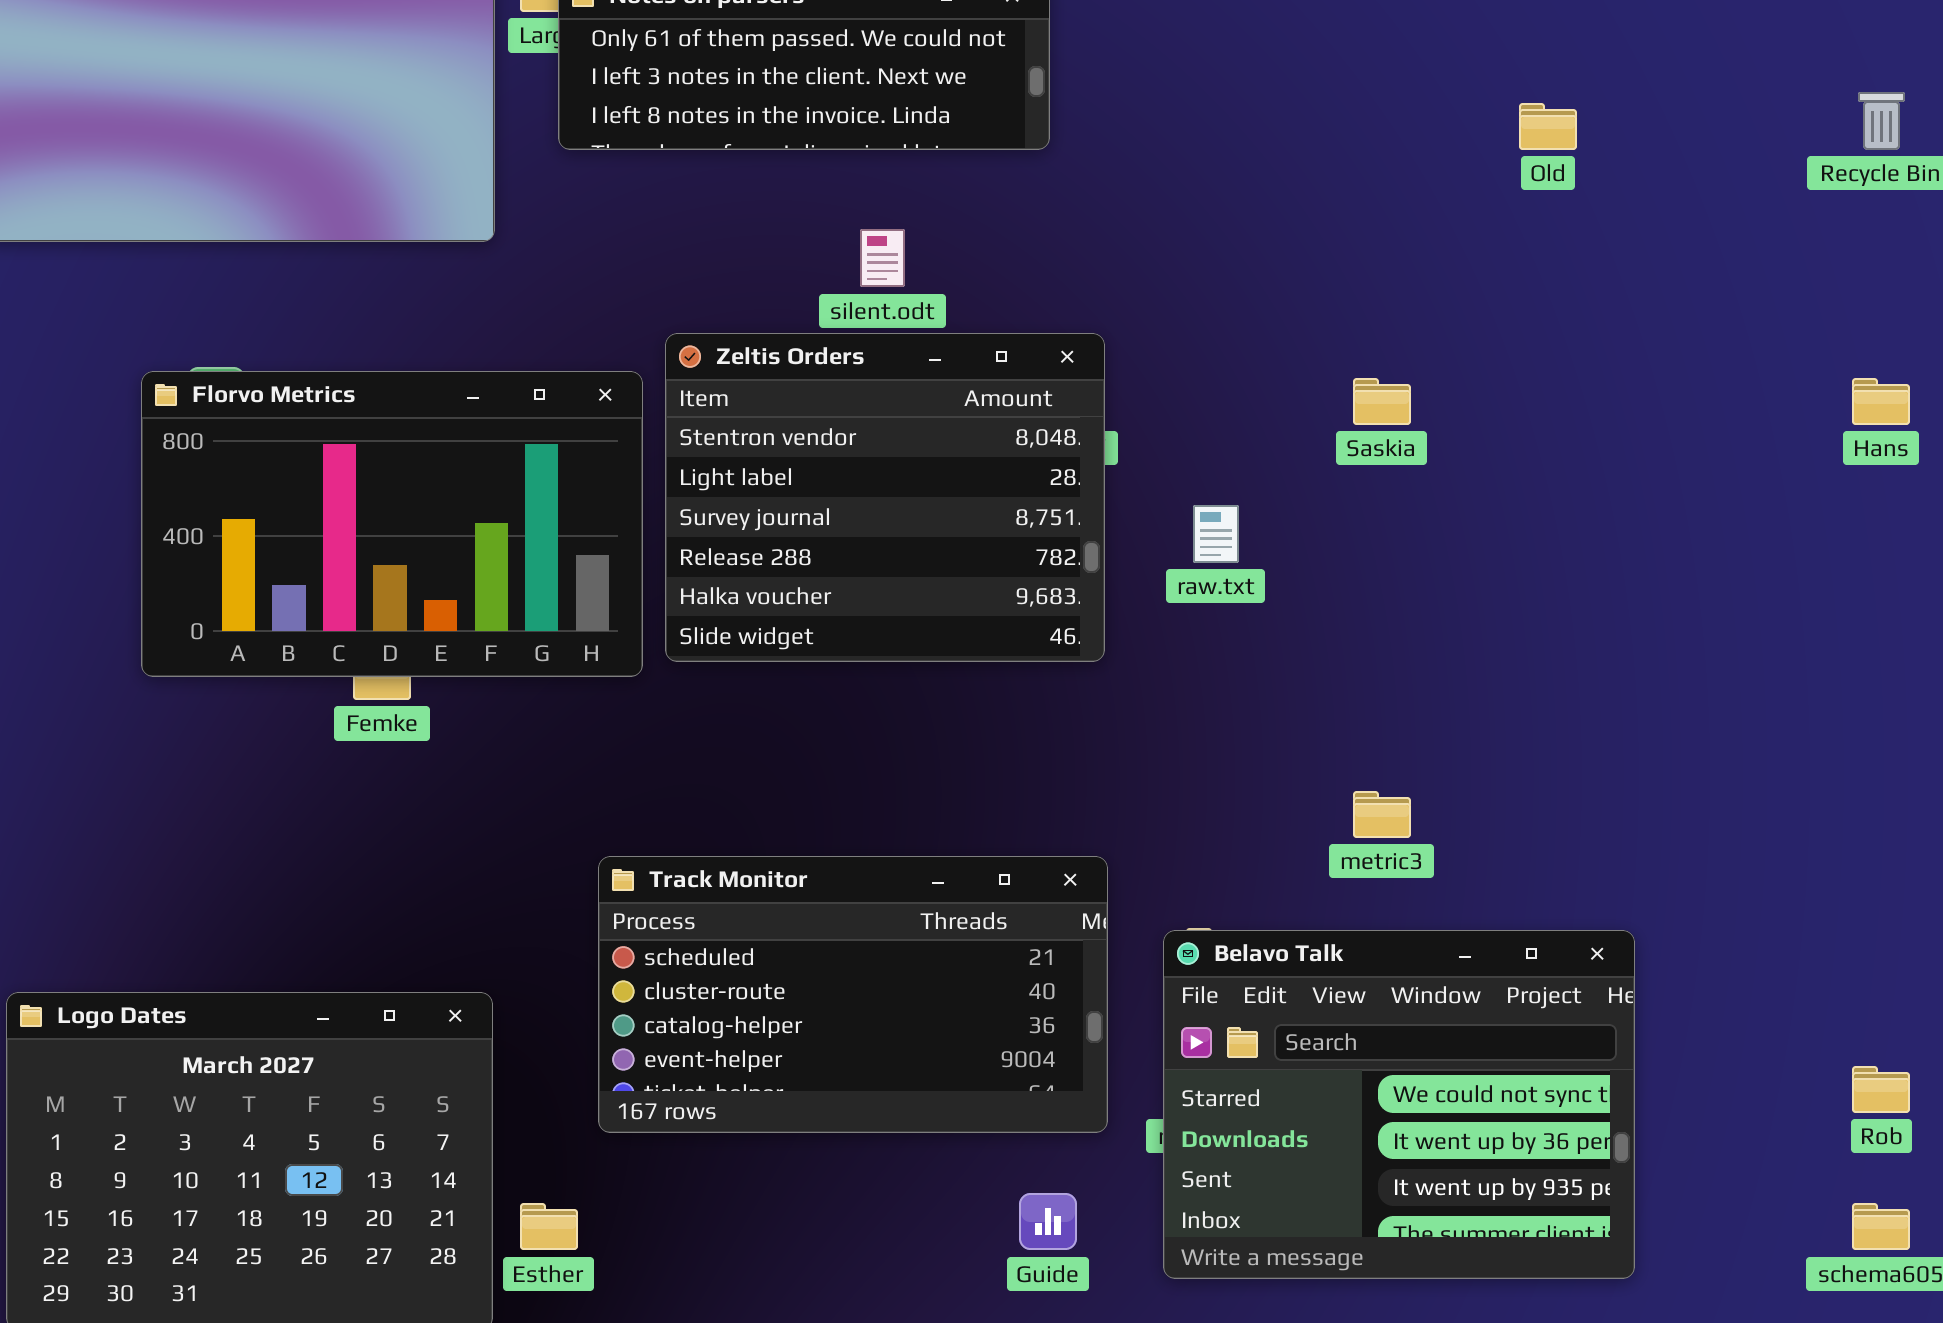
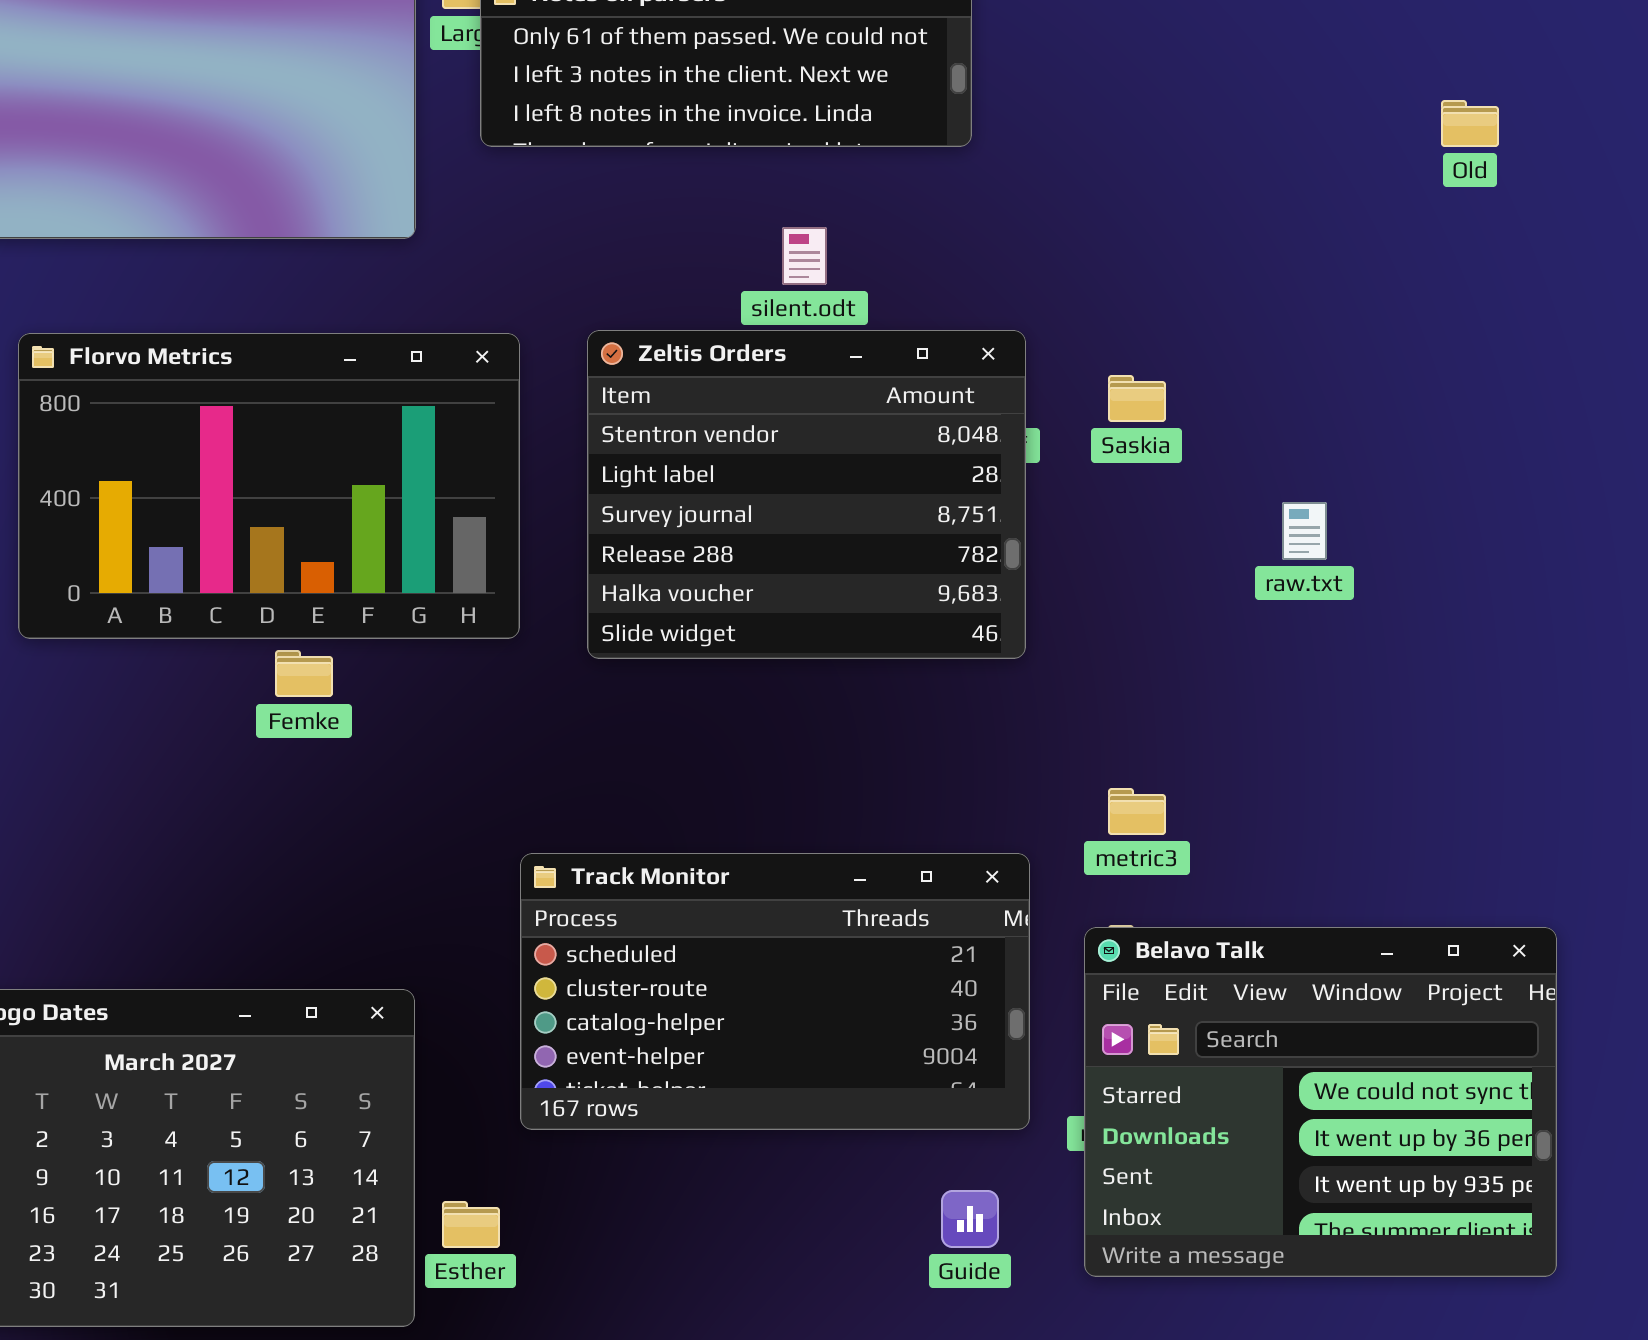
Florvo Metrics: [141,371,643,677] -> [18,333,520,639], moved
Saskia: [1353,378,1411,425] -> [1108,375,1166,422], moved
raw.txt: [1193,505,1239,563] -> [1282,502,1327,560], moved
metric3: [1353,791,1411,838] -> [1108,788,1166,835], moved

